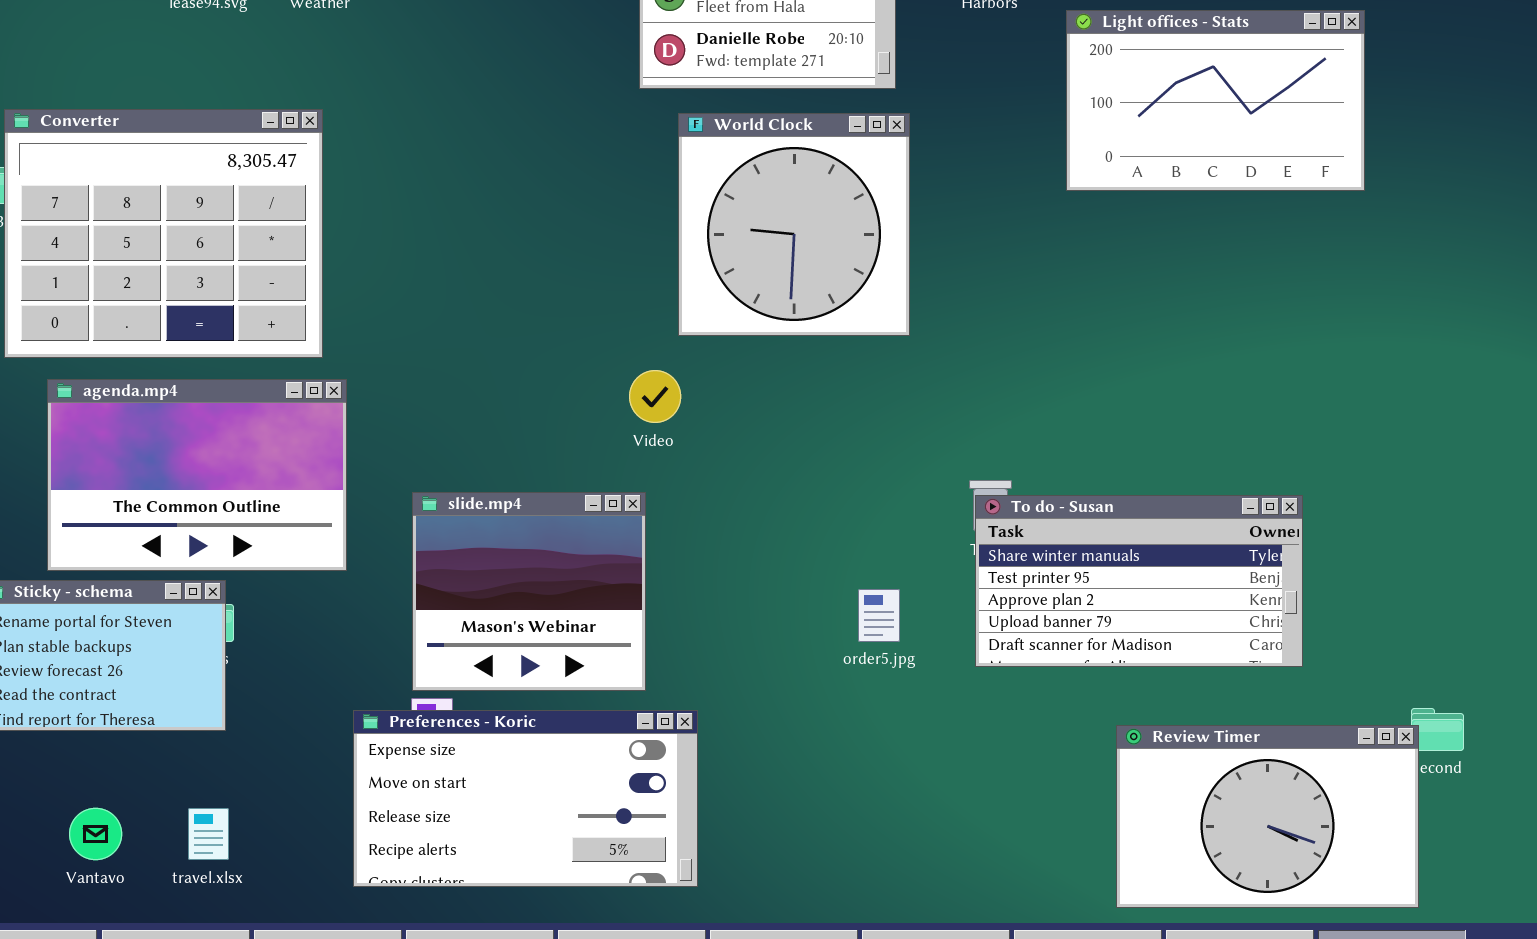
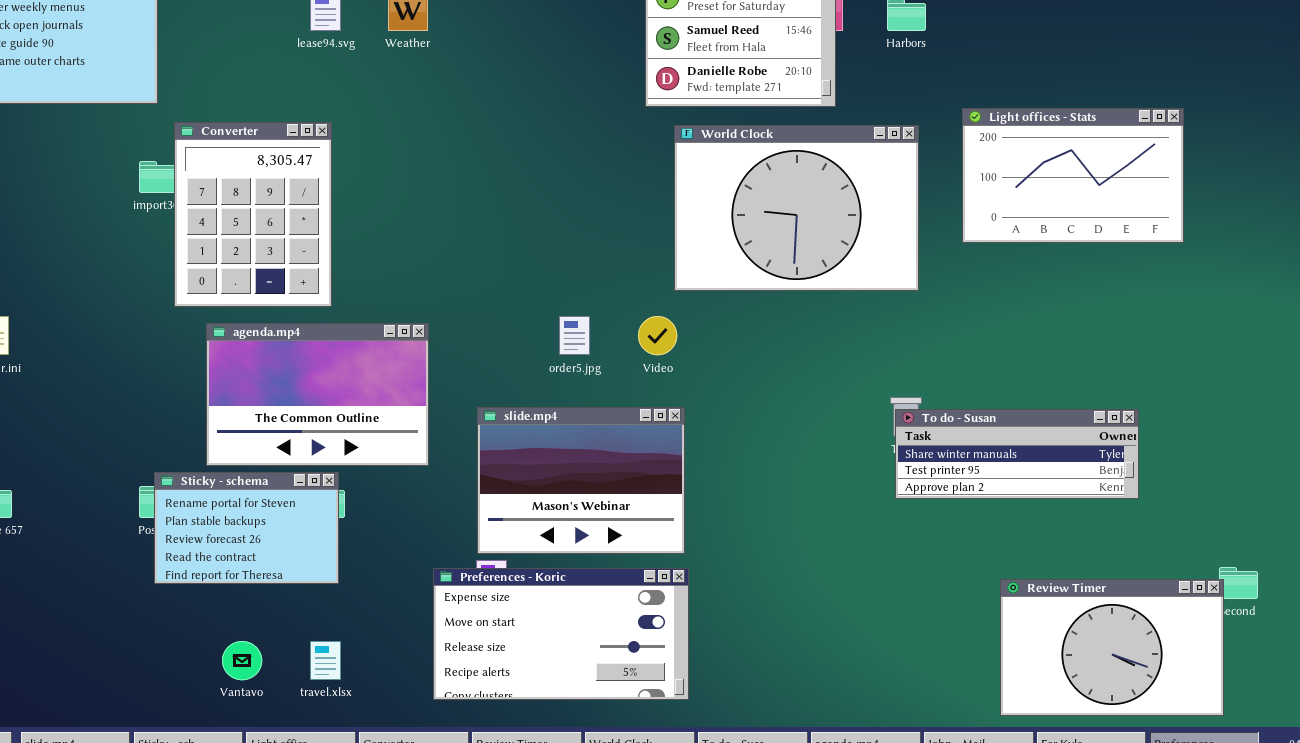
Light offices - Stats: [1066,10,1365,191] -> [962,108,1184,243], moved
Converter: [4,109,323,358] -> [174,122,332,307], resized
World Clock: [678,113,910,336] -> [674,125,919,291], resized
slide.mp4: [412,492,646,691] -> [477,407,685,554], resized
To do - Susan: [975,495,1303,667] -> [895,409,1139,499], resized
order5.jpg: [858,589,900,642] -> [559,316,590,355], moved

